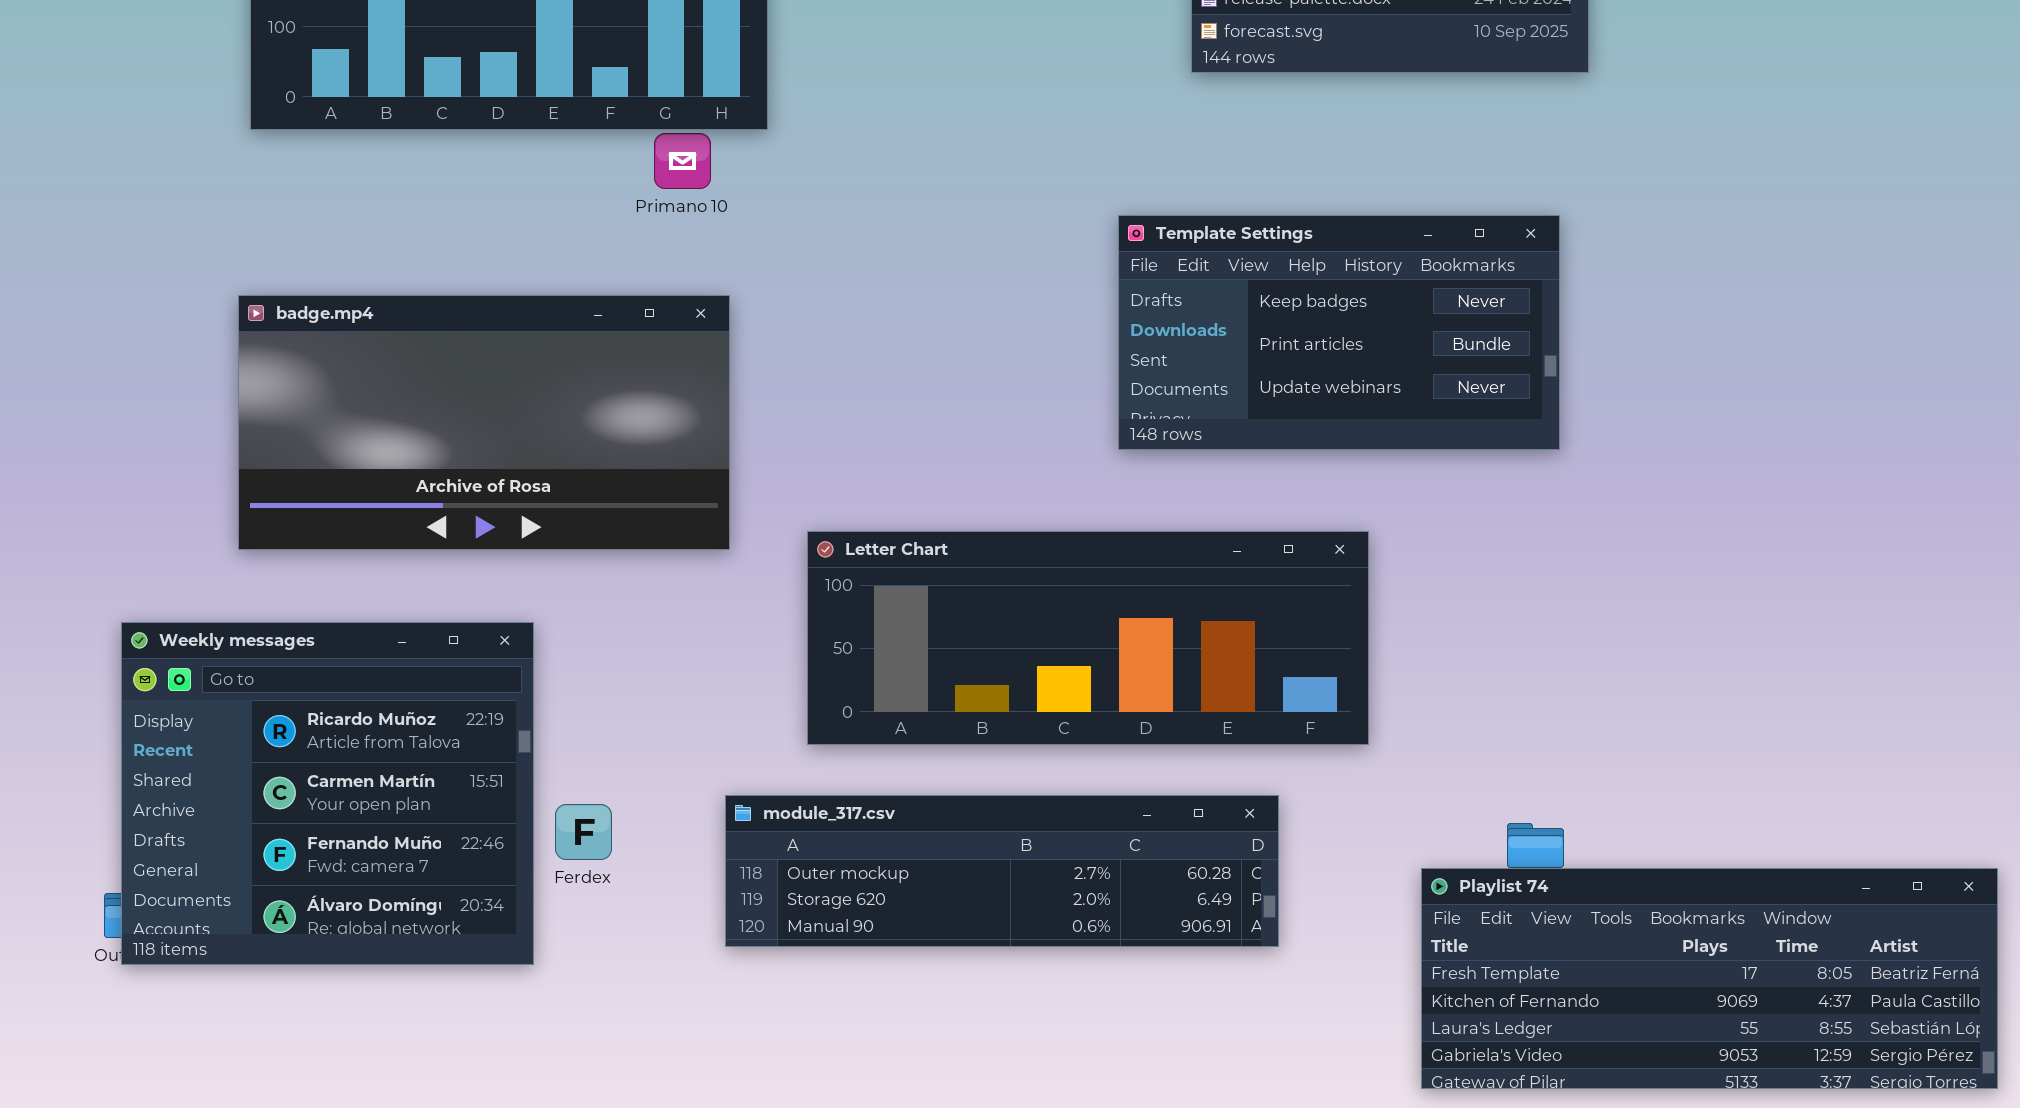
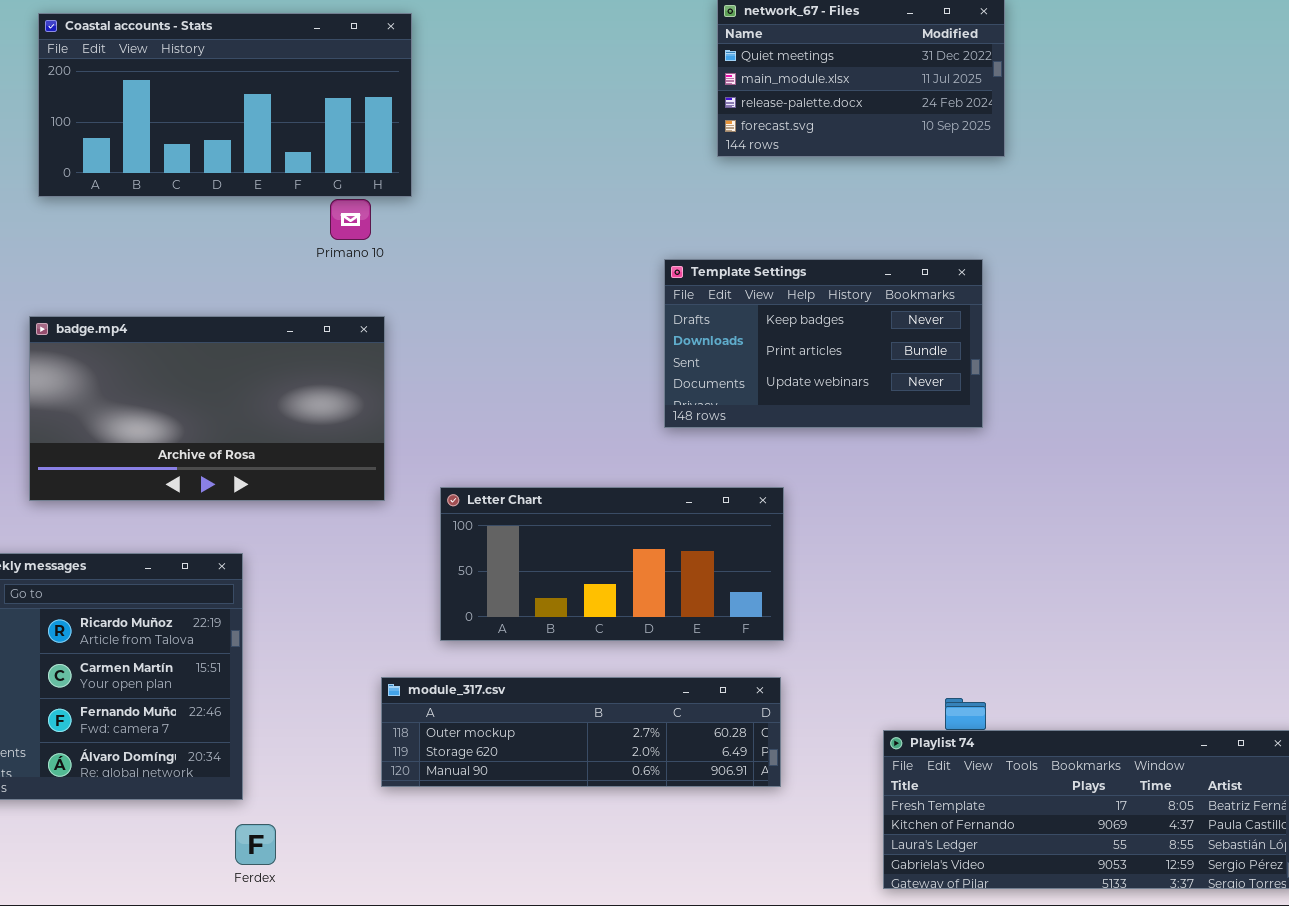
Letter Chart: [807,531,1369,745] -> [440,487,784,641], resized
Ferdex: [555,804,612,860] -> [235,824,276,865], moved

